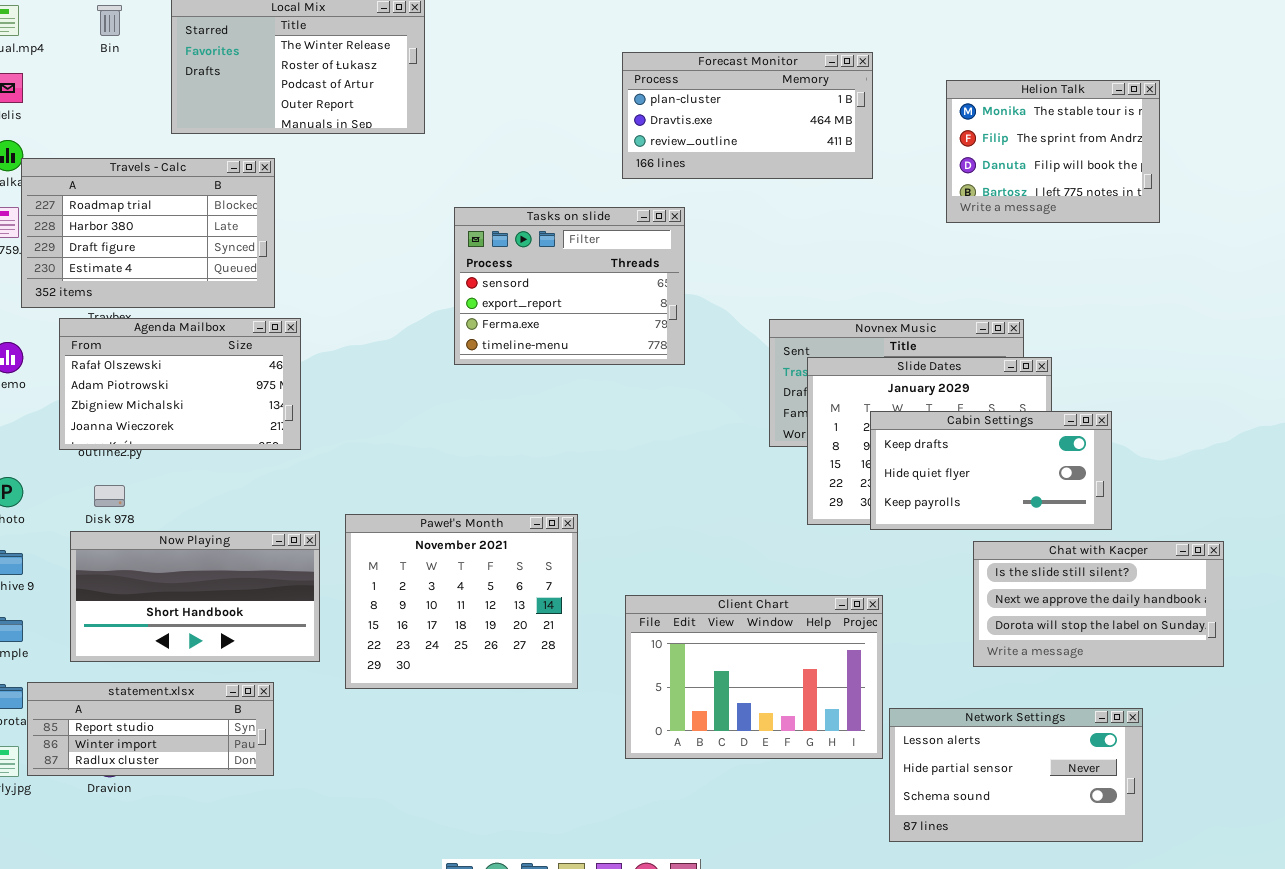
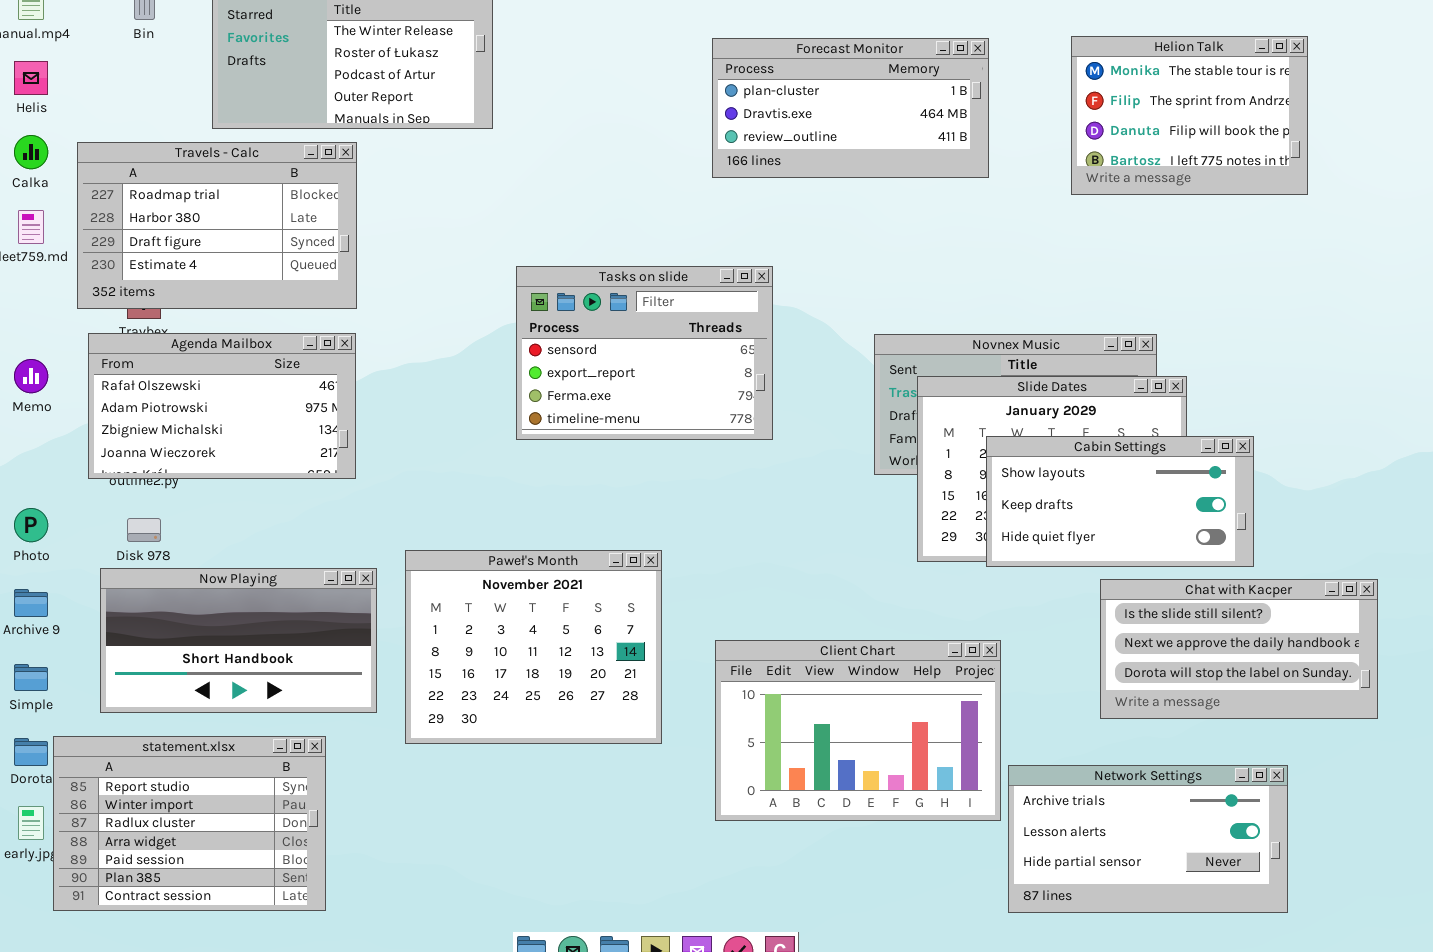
Helion Talk: [946,80,1160,223] -> [1071,36,1308,195], moved
Travels - Calc: [21,158,275,308] -> [77,142,357,309], moved
Tasks on slide: [454,207,685,365] -> [516,266,773,440], moved
Cabin Settings: [870,411,1112,530] -> [986,436,1254,567], scrolled up 1 row
statement.xlsx: [27,682,274,776] -> [53,736,326,911], resized
Network Settings: [889,708,1143,842] -> [1008,765,1288,913], scrolled up 1 row

